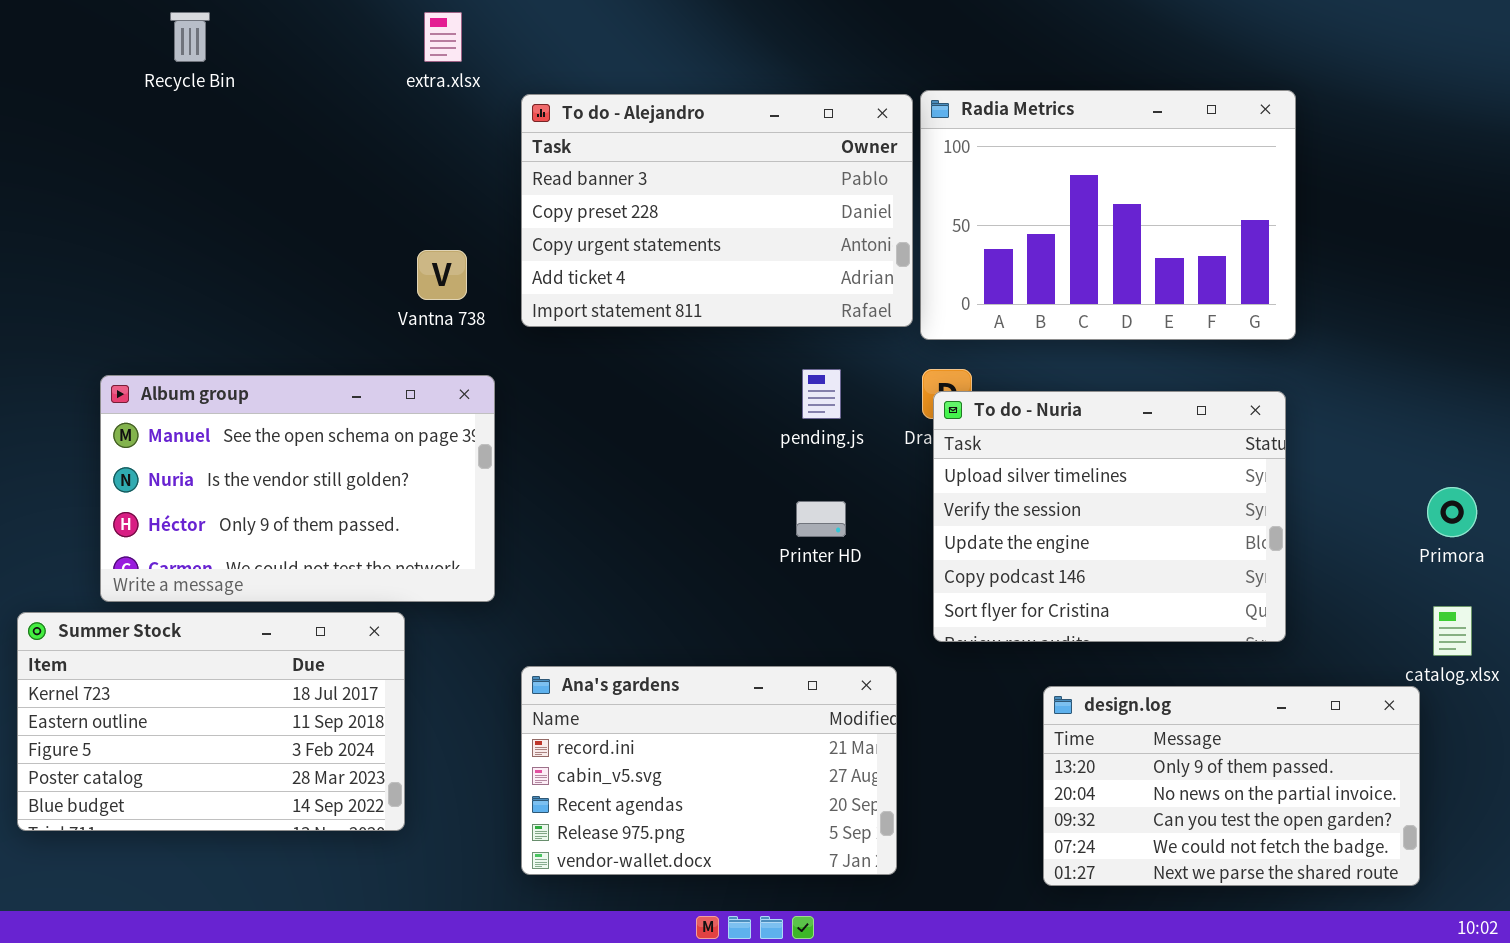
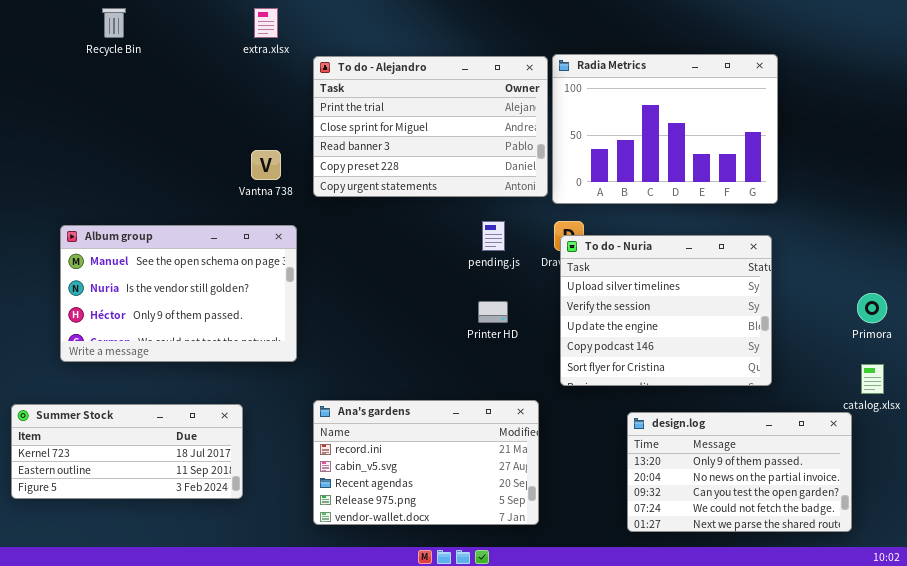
To do - Alejandro: [521,94,913,327] -> [313,56,548,197], scrolled up 2 rows
Summer Stock: [17,612,405,831] -> [11,404,243,499], resized

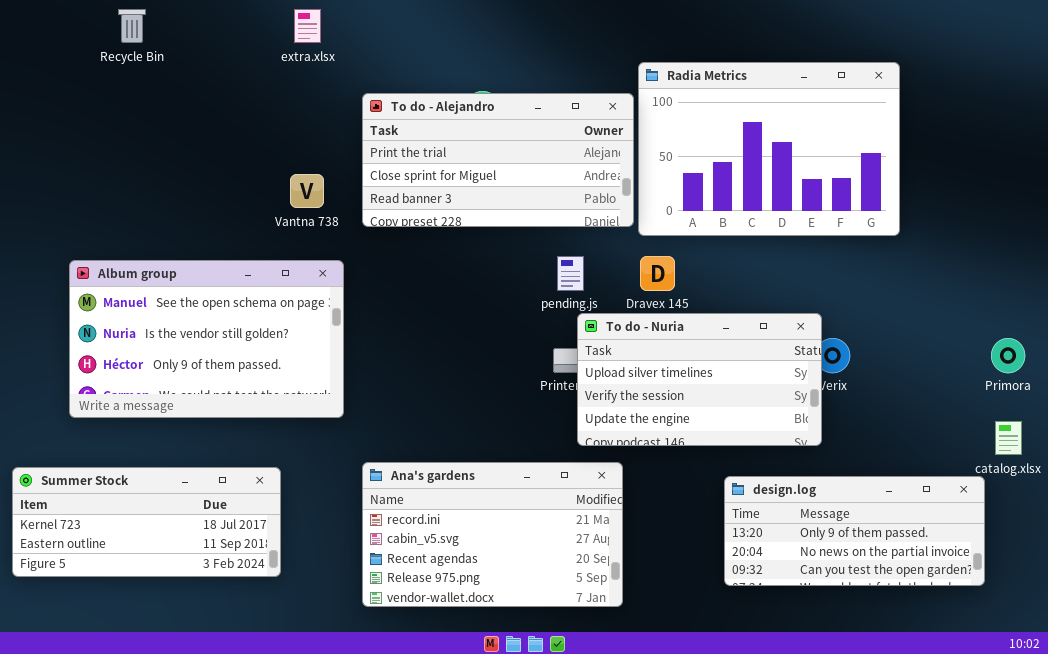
To do - Alejandro: [313,56,548,197] -> [362,93,634,227], resized
To do - Nuria: [560,235,772,386] -> [577,313,822,446], moved, resized
design.log: [627,412,852,532] -> [724,476,985,586], resized

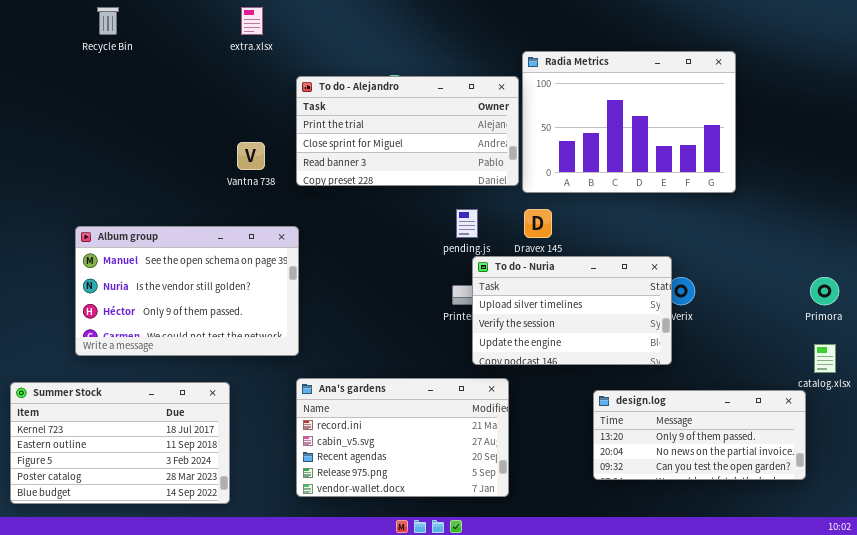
Album group: [69,260,344,418] -> [75,226,299,356], moved
Summer Stock: [12,467,281,577] -> [10,382,230,504], resized

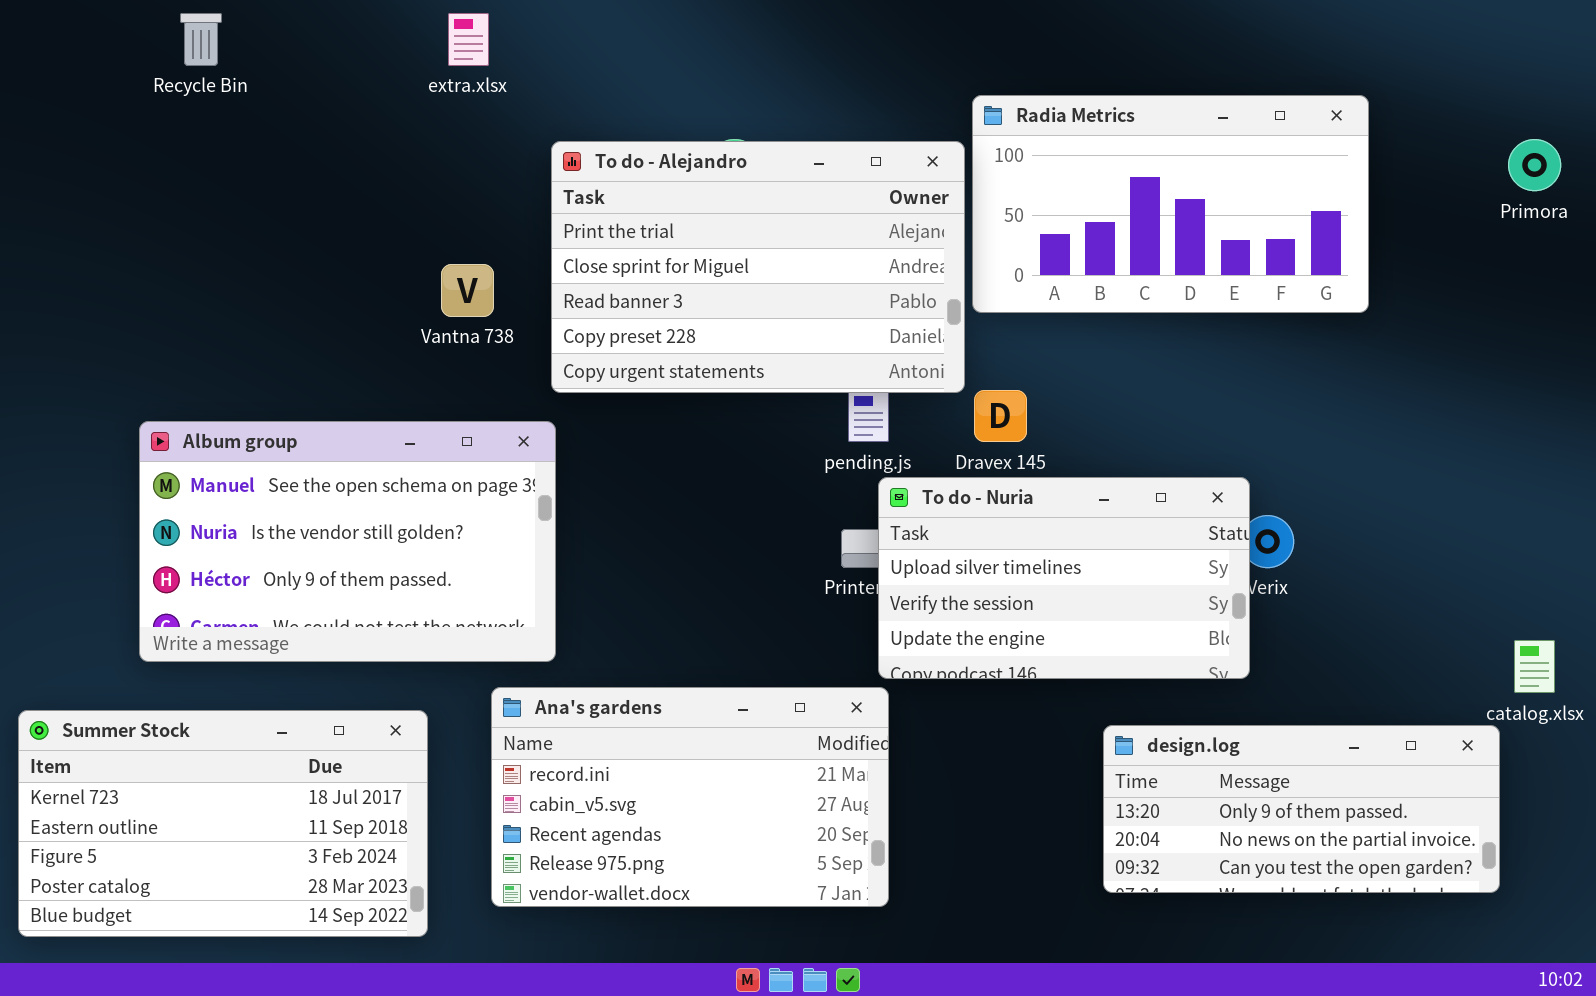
Radia Metrics: [522,51,736,193] -> [972,95,1369,313], resized
To do - Alejandro: [296,76,519,186] -> [551,141,965,393], resized
Primora: [810,277,839,305] -> [1508,139,1561,191], moved
Ana's gardens: [296,378,509,497] -> [491,687,889,907], moved

